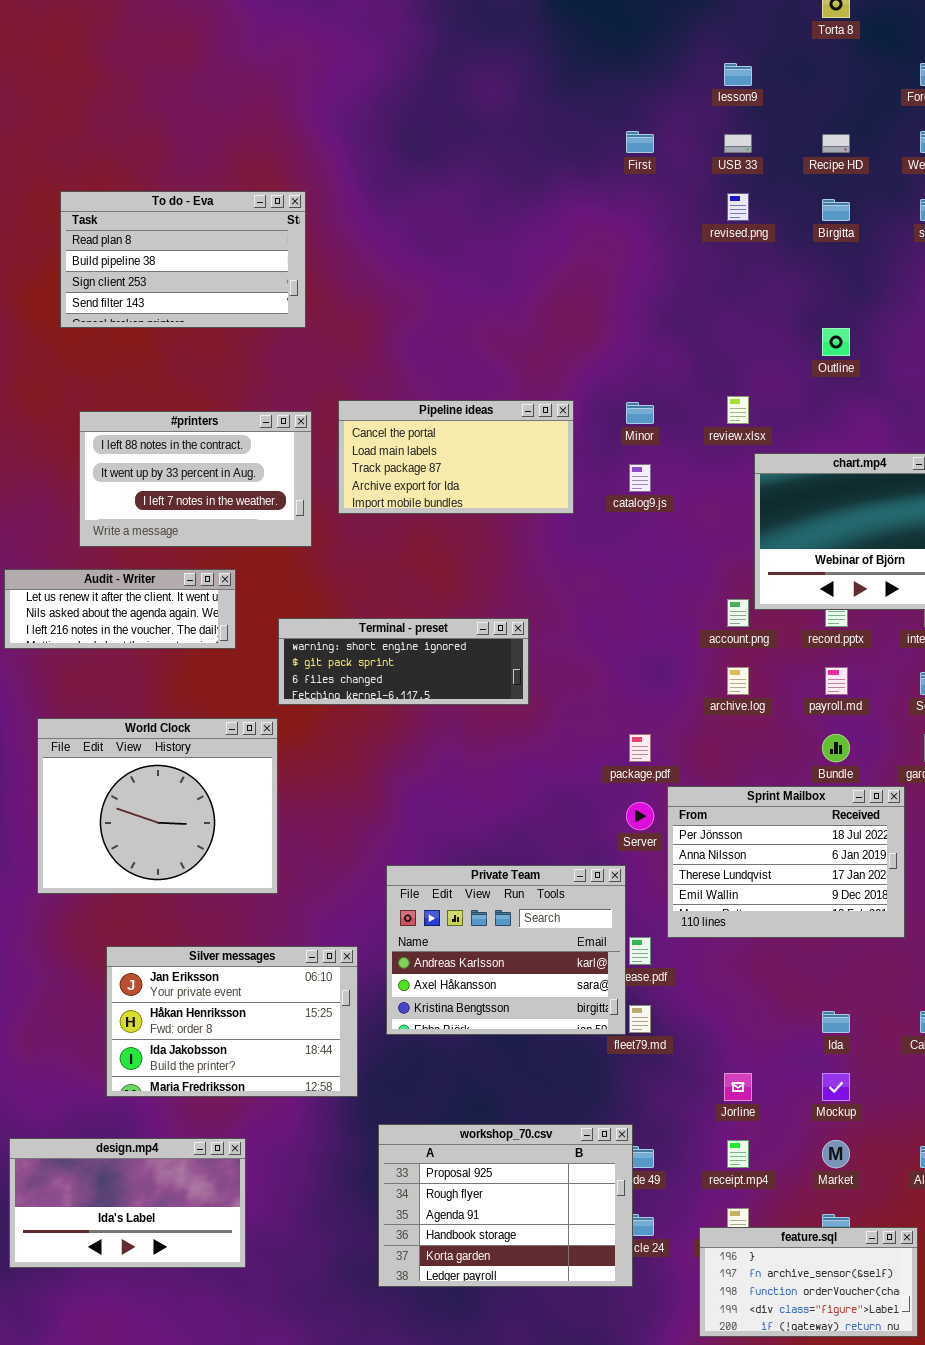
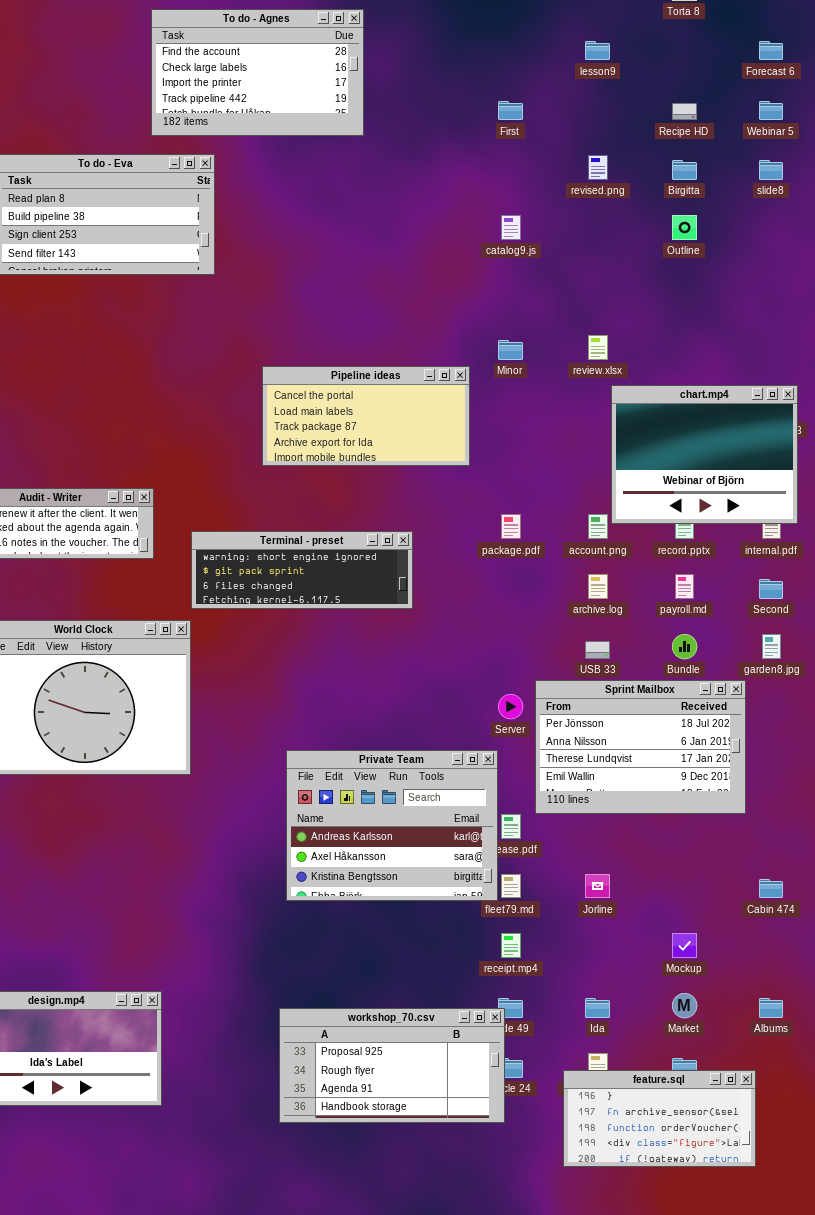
To do - Agnes: none -> [151,9,364,136], opened
USB 33: [724,134,752,153] -> [585,641,610,659], moved
Outline: [822,328,850,356] -> [672,215,697,240], moved
Pipeline ideas: [338,400,574,514] -> [262,366,470,466], moved
#printers: [79,411,312,547] -> none, closed
catalog9.js: [629,464,651,492] -> [501,215,521,240], moved
package.pdf: [629,734,651,762] -> [501,514,521,539], moved
Silver messages: [106,946,358,1097] -> none, closed
Ida: [822,1011,850,1033] -> [585,998,610,1018], moved
Jorline: [724,1073,752,1101] -> [585,874,610,898], moved
workshop_70.csv: [378,1124,633,1287] -> [279,1008,505,1123], resized
receipt.mp4: [727,1140,749,1168] -> [501,933,521,958], moved

